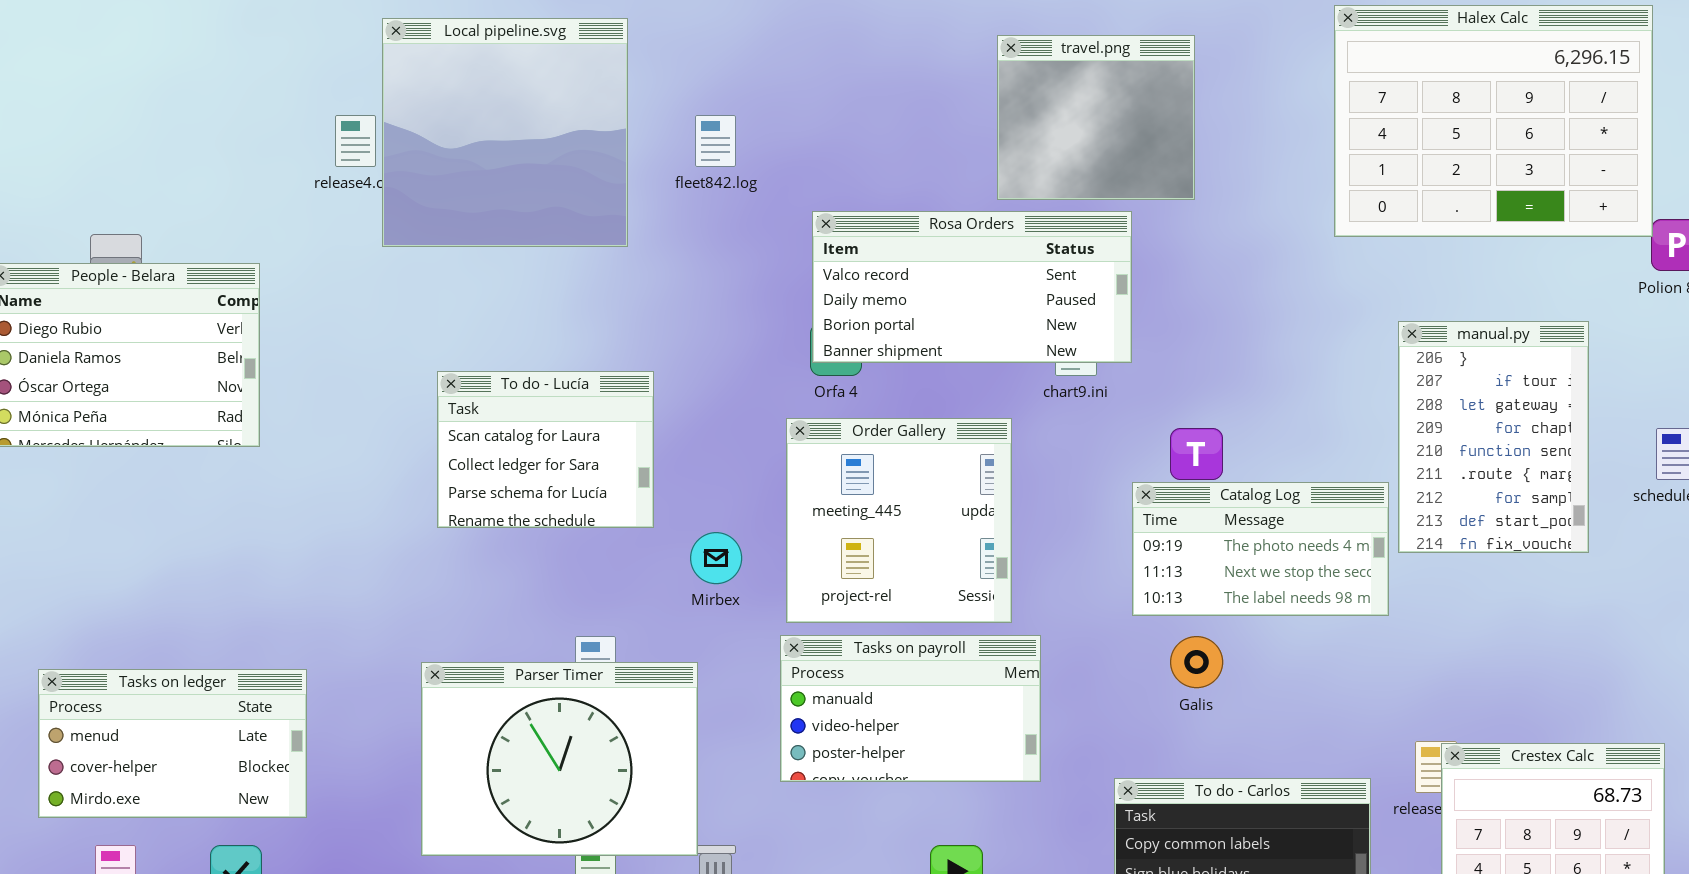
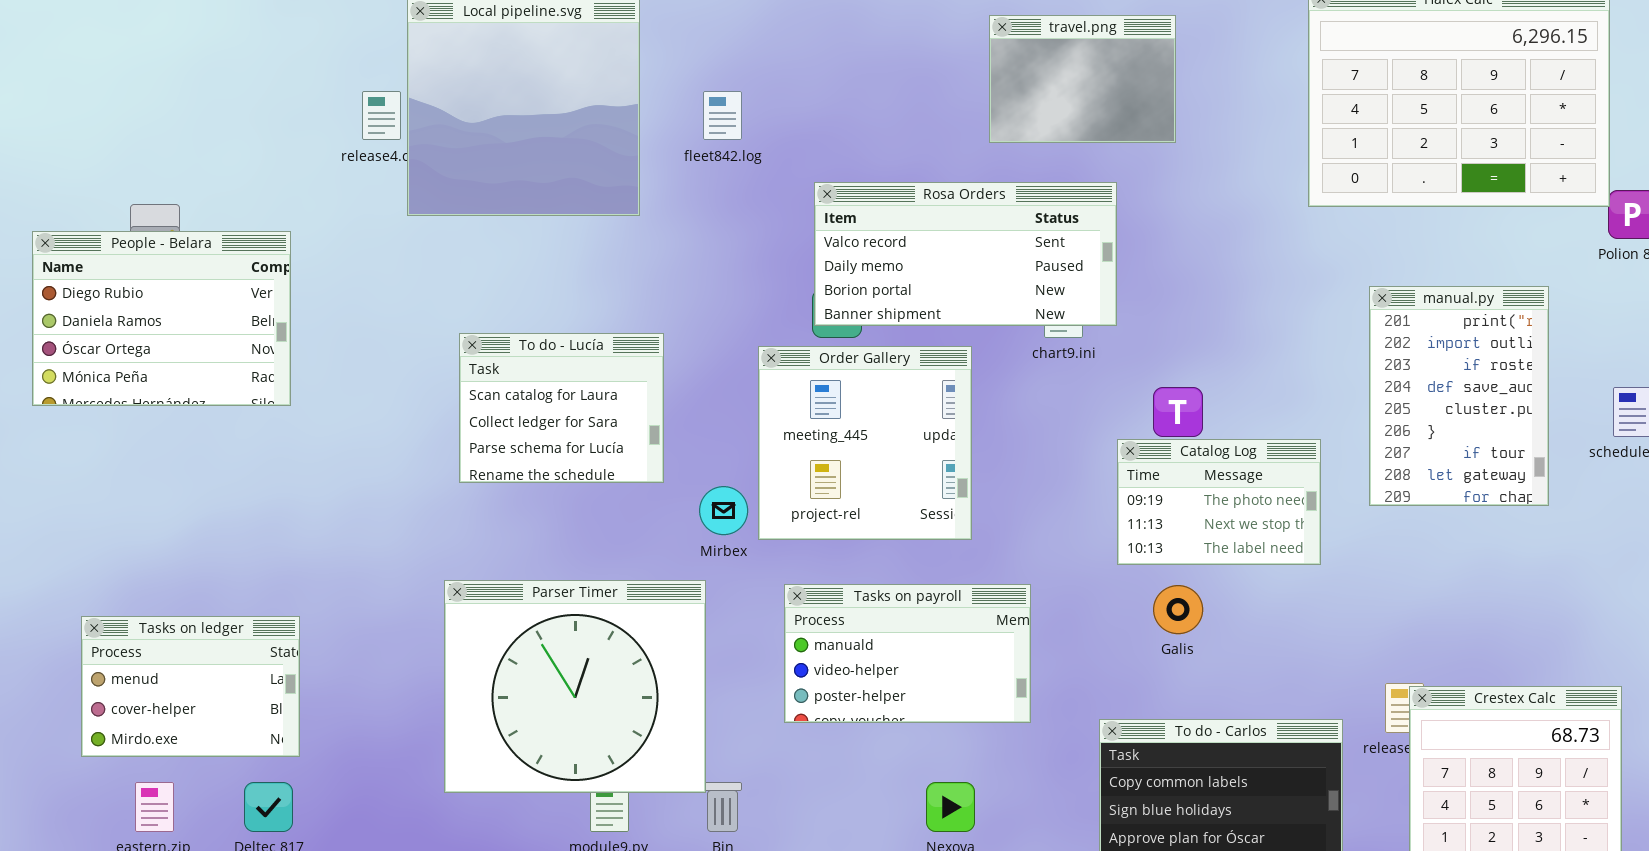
travel.png: [997,35,1195,200] -> [989,15,1176,143], resized
manual.py: [1398,321,1589,553] -> [1369,286,1549,506], scrolled up 5 rows
Order Gallery: [786,418,1012,623] -> [758,346,972,540], moved
Catalog Log: [1132,482,1389,616] -> [1117,439,1321,565], resized
Parser Timer: [421,662,698,856] -> [444,580,706,793], resized
Tasks on ledger: [38,669,307,818] -> [81,616,300,757], resized

